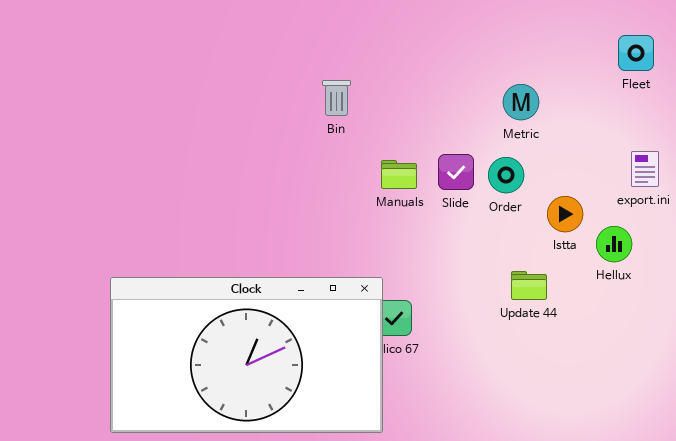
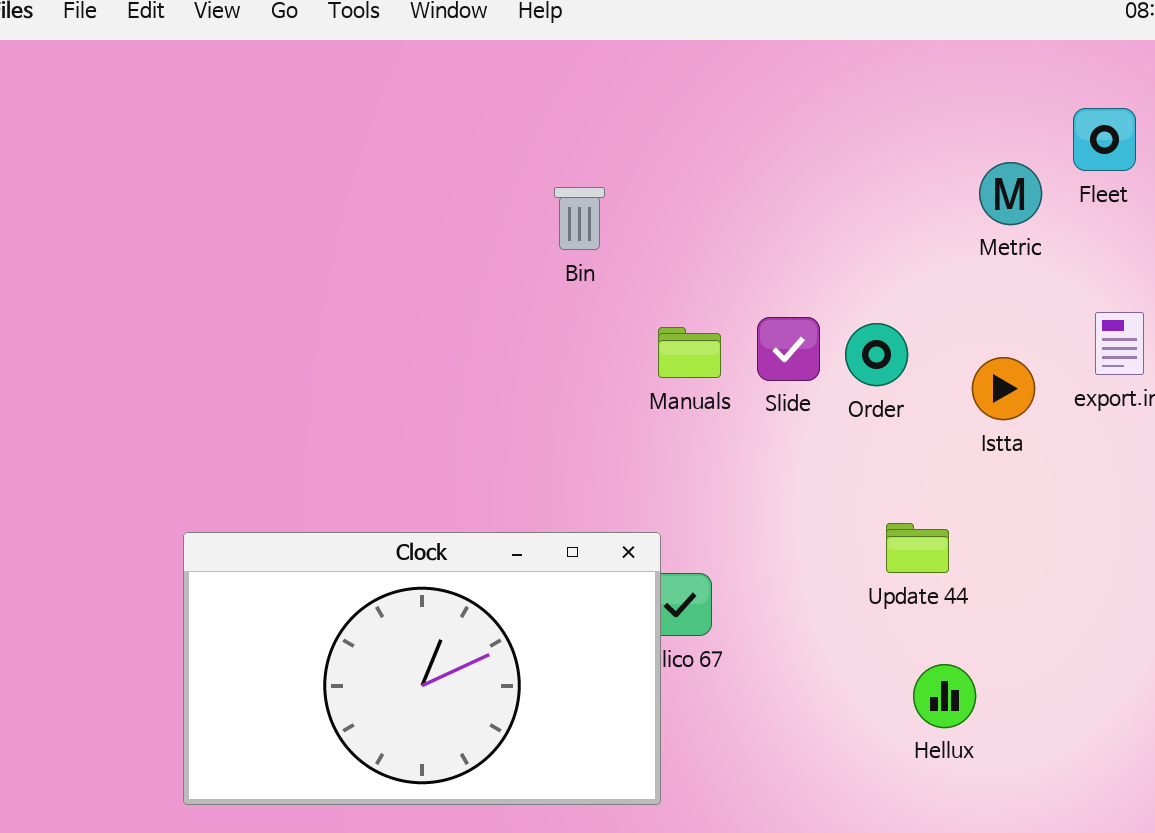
Metric: [503,84,539,120] -> [979,162,1042,225], moved
Istta: [547,196,583,232] -> [972,357,1035,420], moved
Hellux: [596,226,632,262] -> [913,664,976,728], moved

